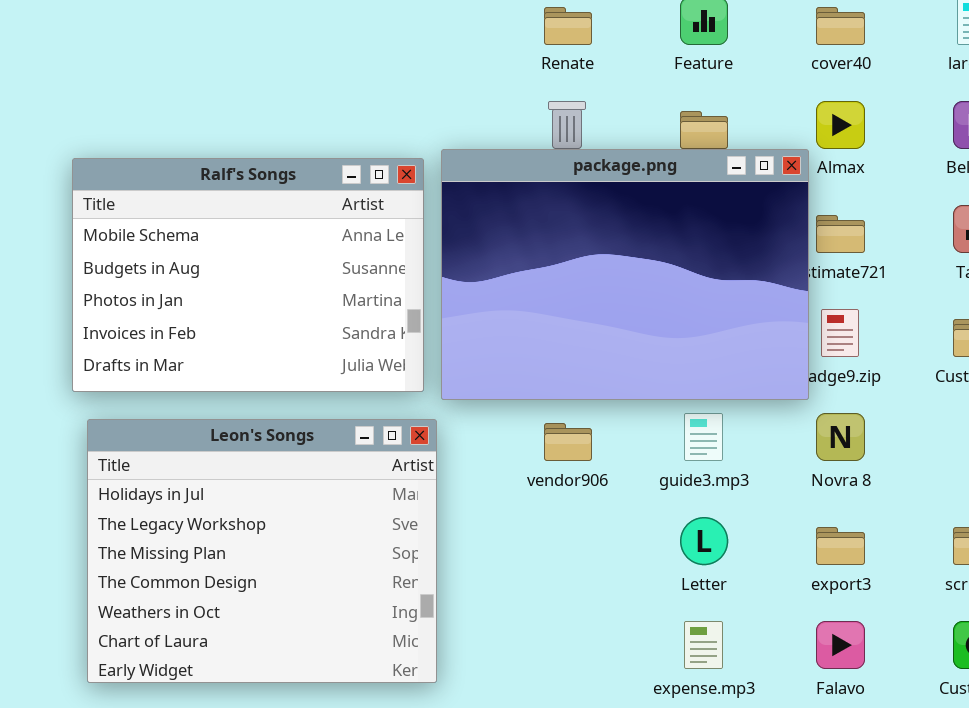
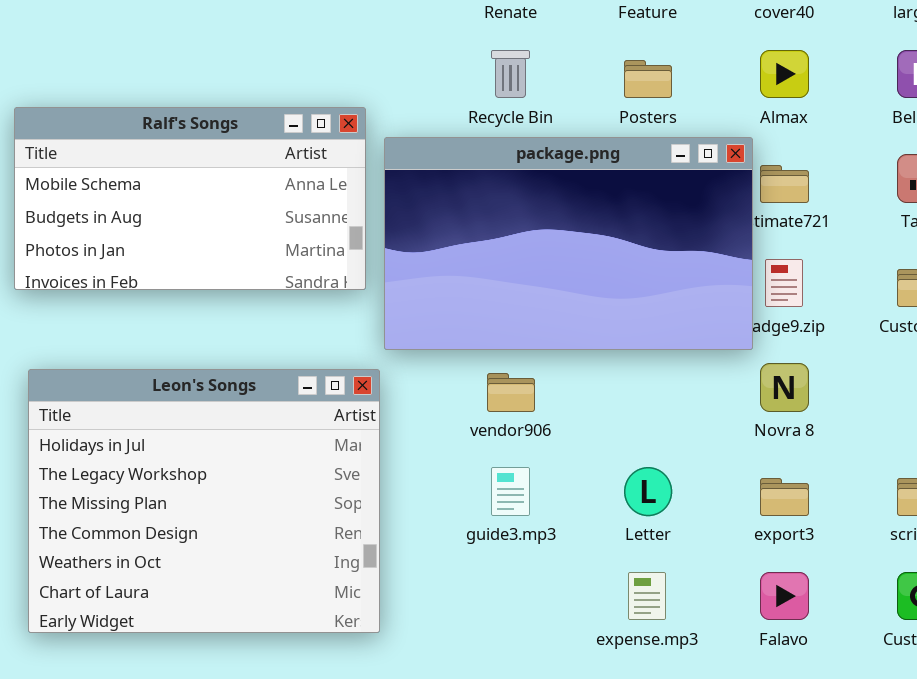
package.png: [441,149,809,400] -> [384,137,753,350], resized
Ralf's Songs: [72,158,424,392] -> [14,107,366,290], resized
guide3.mp3: [684,413,723,461] -> [491,467,530,516], moved

